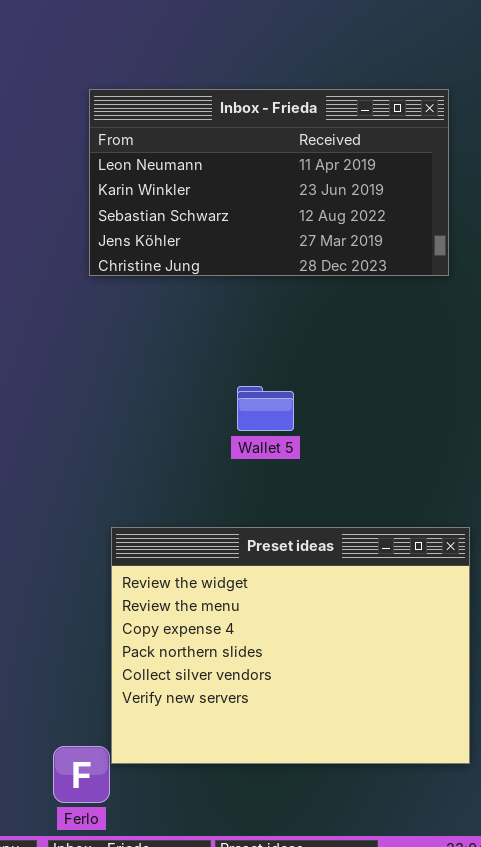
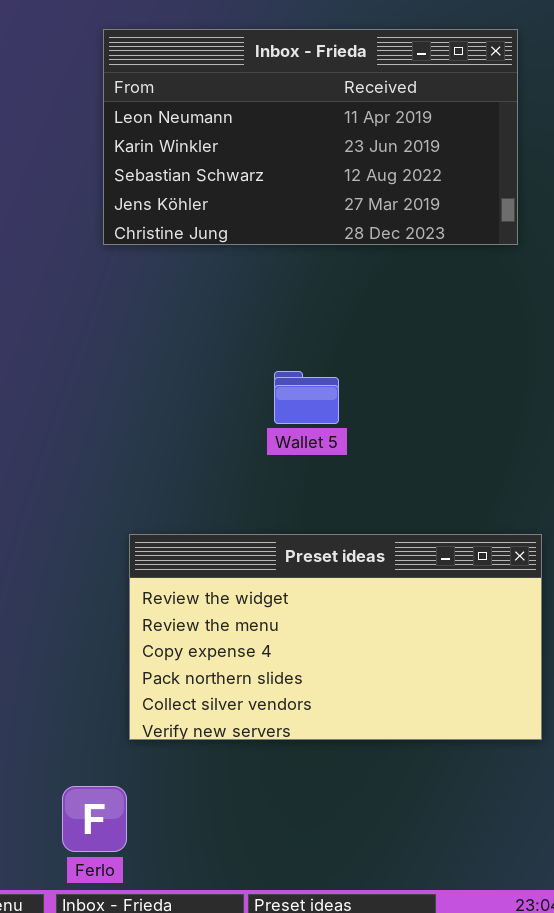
Preset ideas: [111,527,470,764] -> [129,534,542,740], resized

